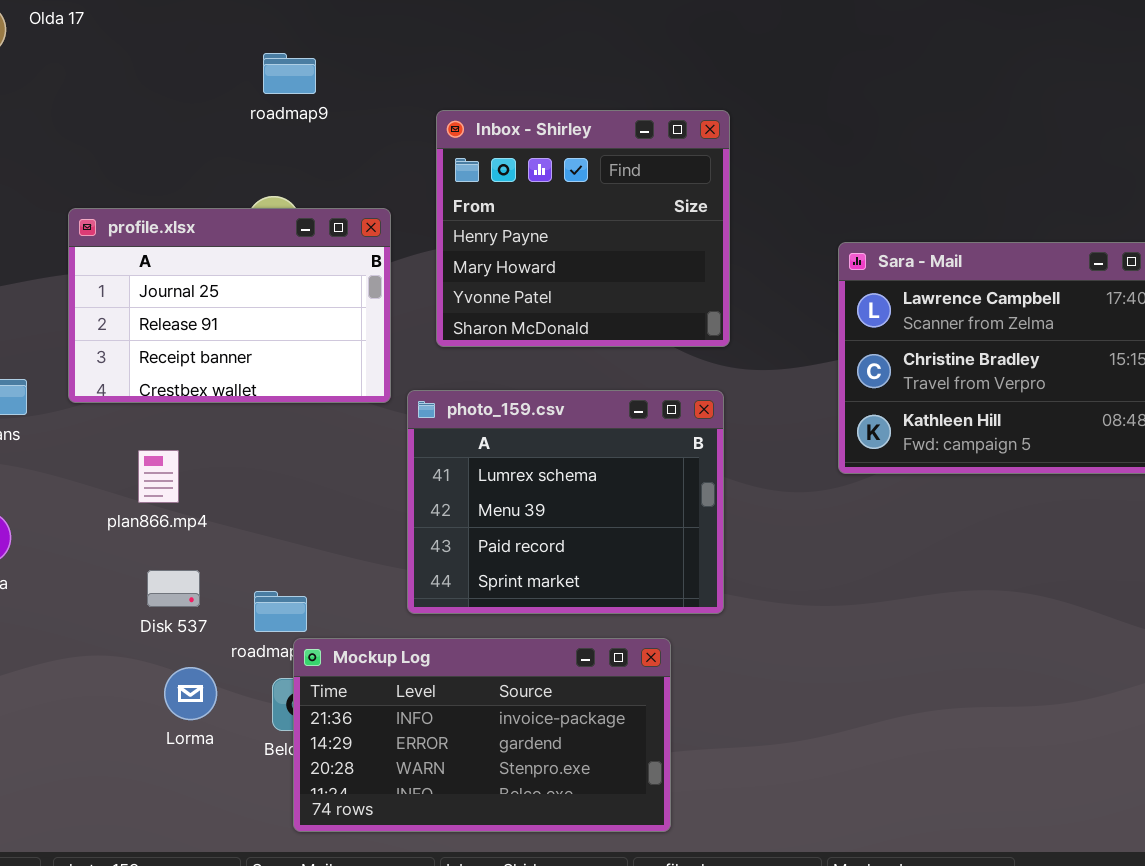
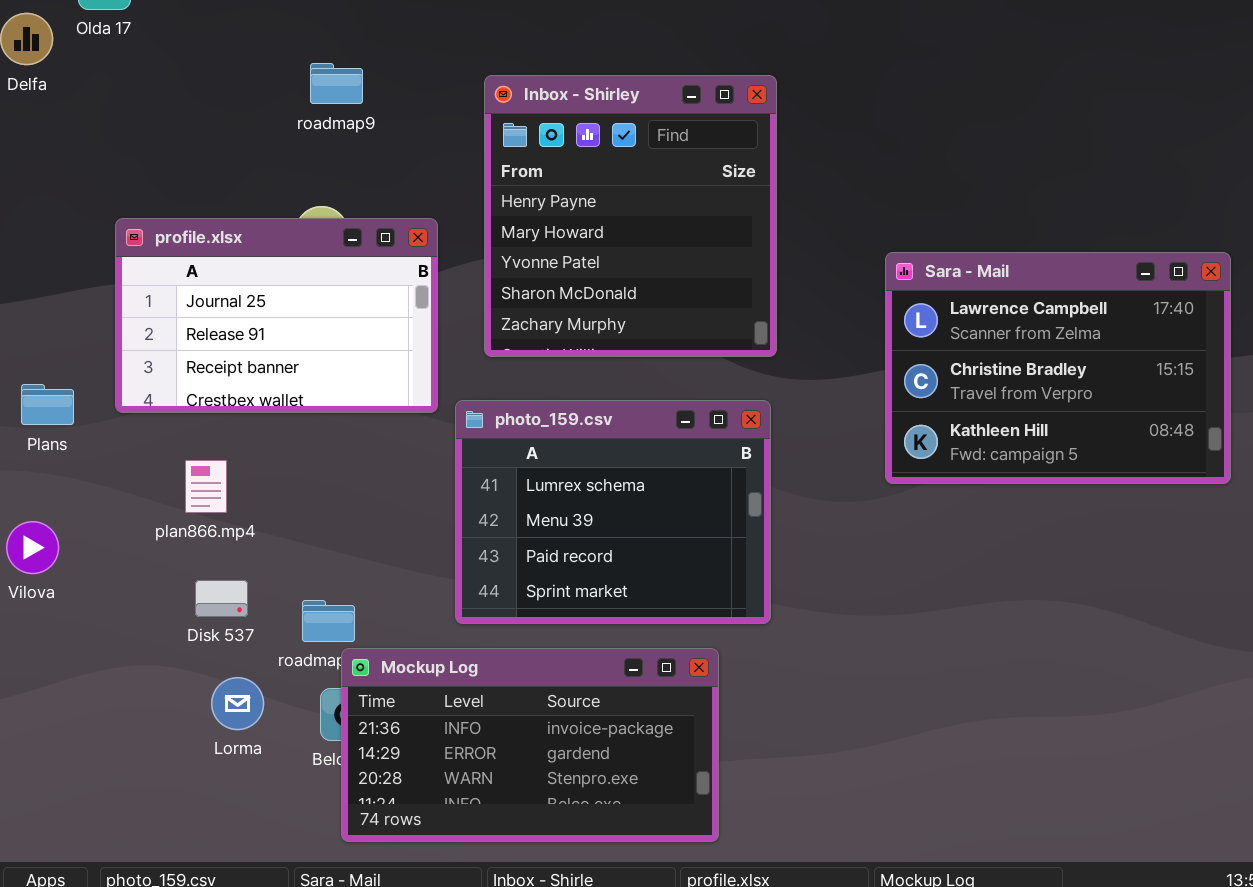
Inbox - Shirley: [436,110,730,347] -> [484,75,777,357], resized

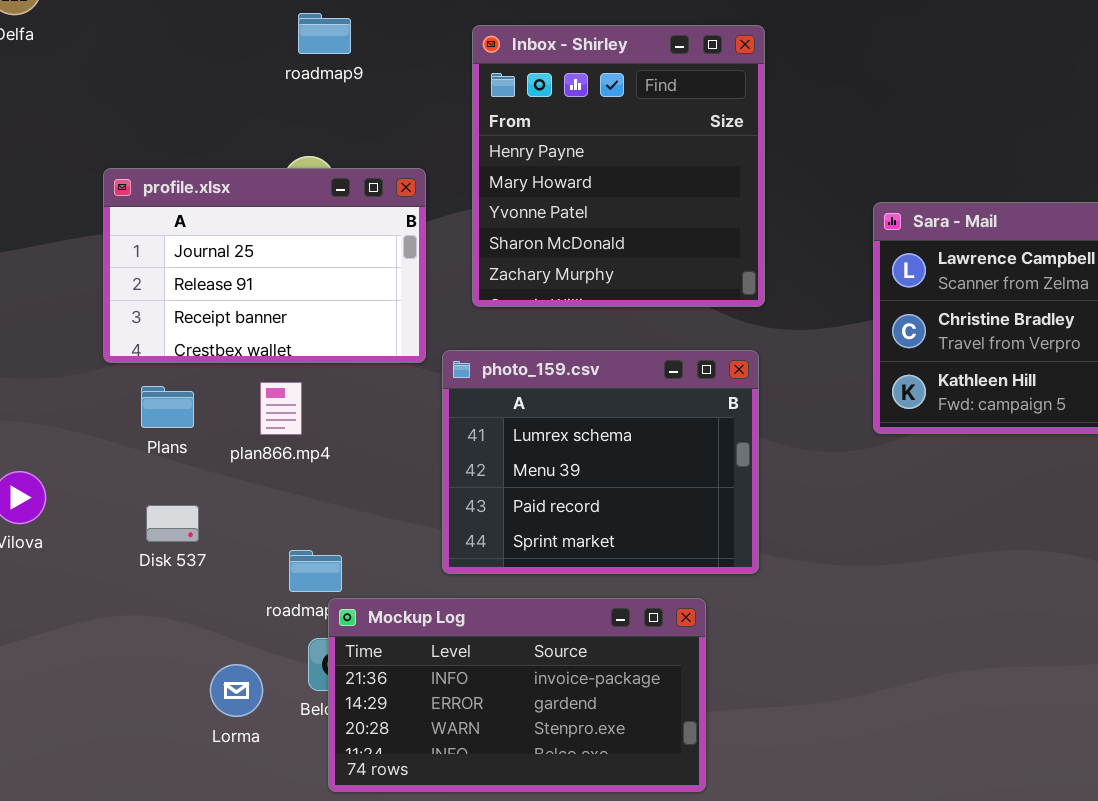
Plans: [21,384,74,425] -> [141,386,194,428], moved
plan866.mp4: [185,460,227,513] -> [260,382,302,435], moved
Disk 537: [195,580,248,617] -> [146,505,199,542], moved
Lorma: [211,677,264,730] -> [210,664,263,717], moved

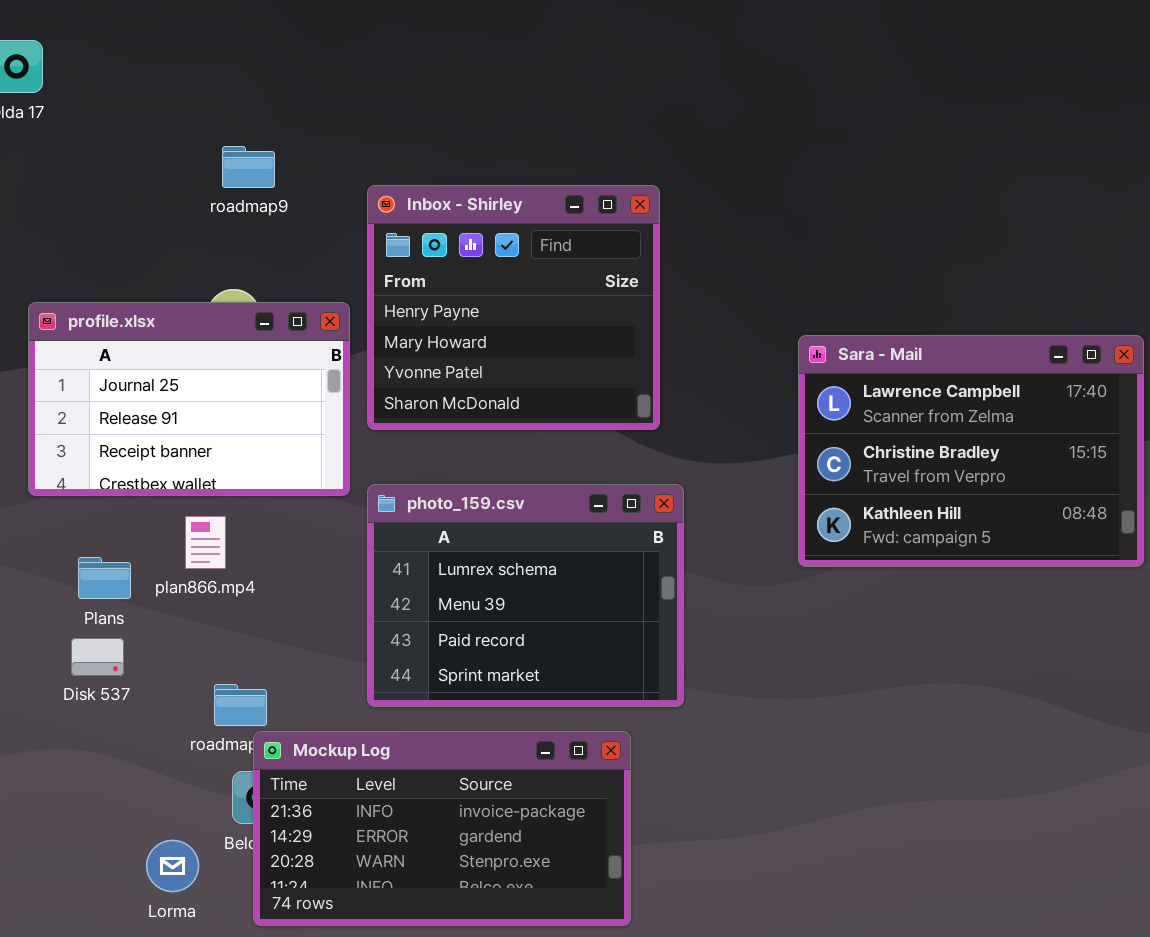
Inbox - Shirley: [472,25,765,307] -> [367,185,660,430], moved, resized
Plans: [141,386,194,428] -> [78,557,131,599], moved
Lorma: [210,664,263,717] -> [146,840,199,892], moved

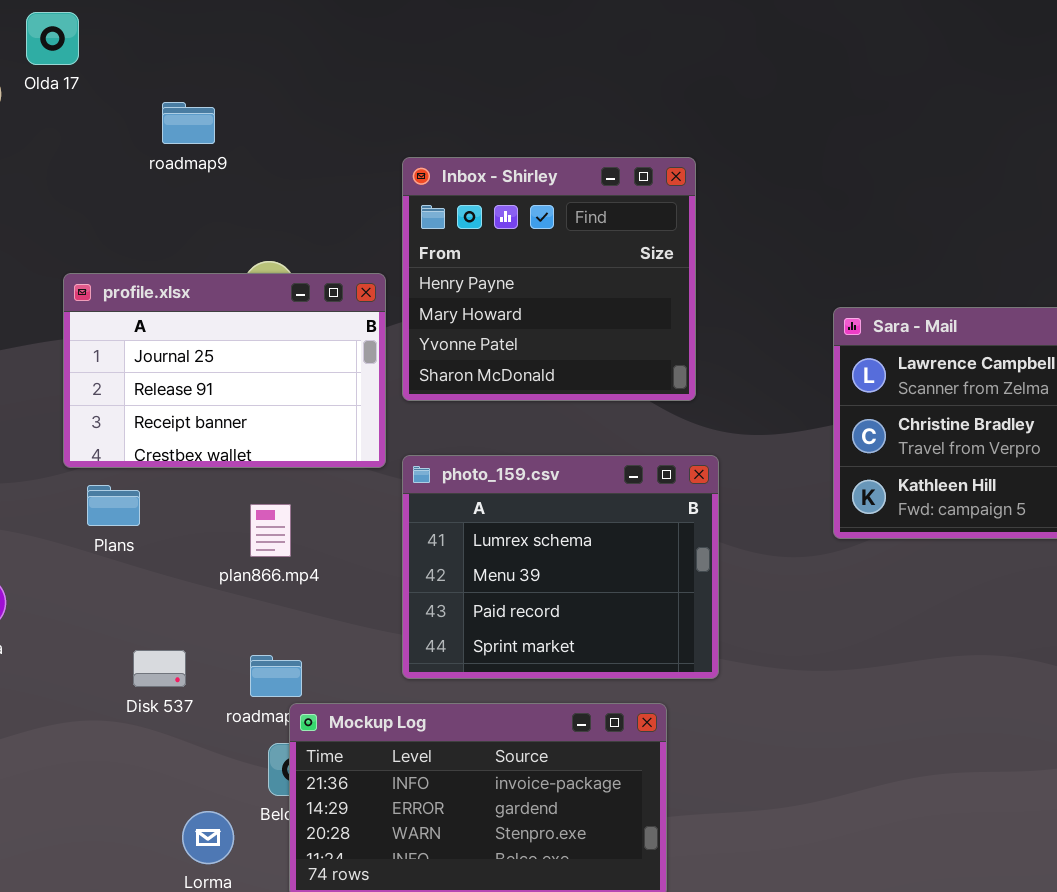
roadmap9: [222,146,275,188] -> [162,102,215,144], moved
plan866.mp4: [185,516,226,569] -> [250,504,291,557], moved
Plans: [78,557,131,599] -> [87,485,140,526], moved
Disk 537: [71,638,124,676] -> [133,650,186,687], moved

